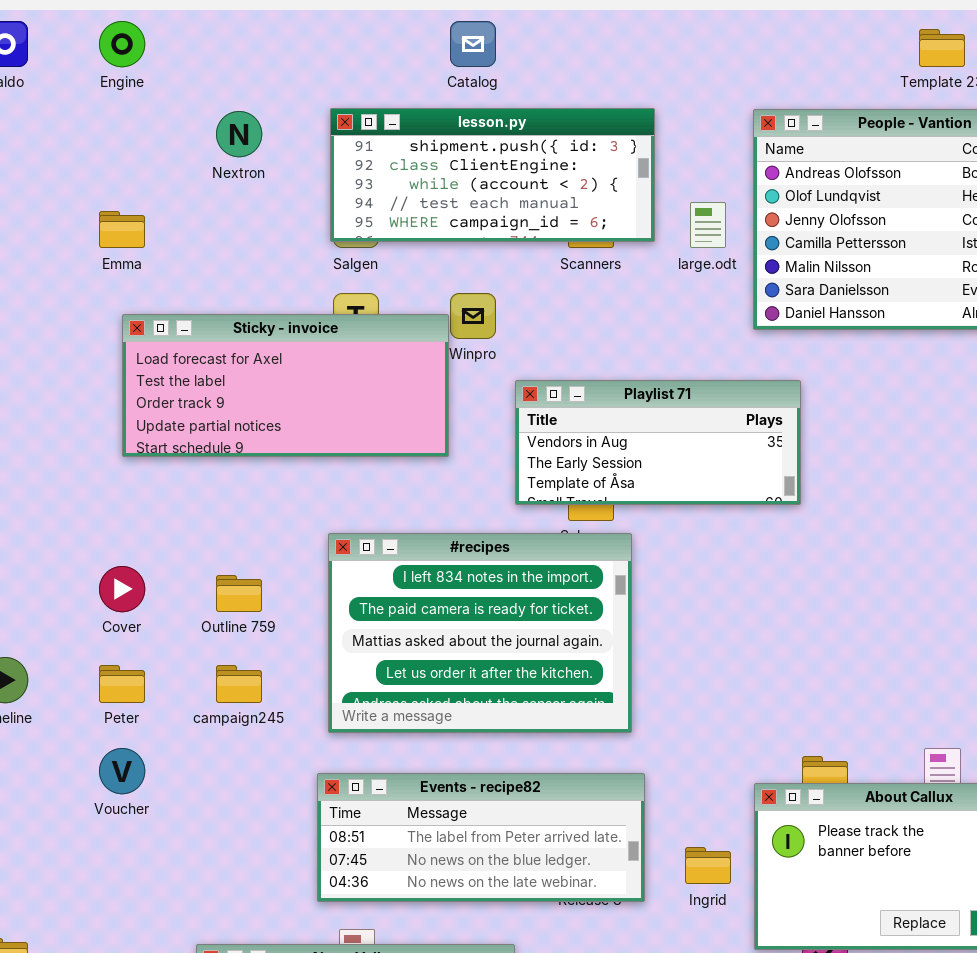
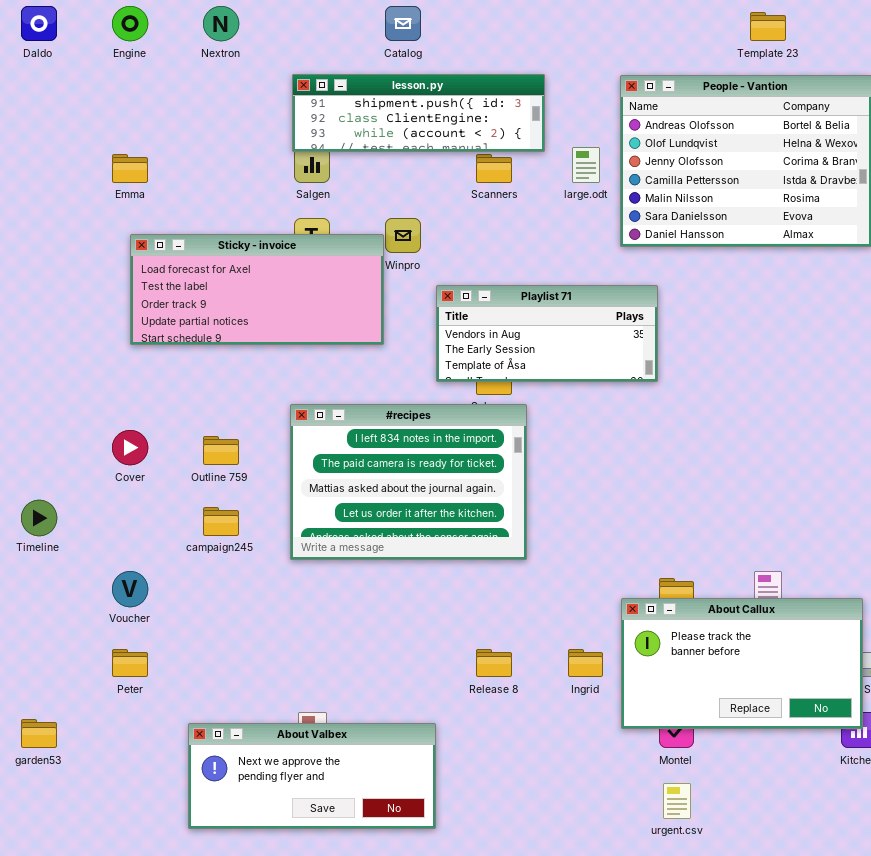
lesson.py: [330,108,655,242] -> [292,74,545,152], resized
Nextron: [216,111,262,157] -> [203,6,239,41], moved
Peter: [99,665,145,703] -> [112,649,148,677], moved
Events - recipe82: [317,773,645,902] -> none, closed

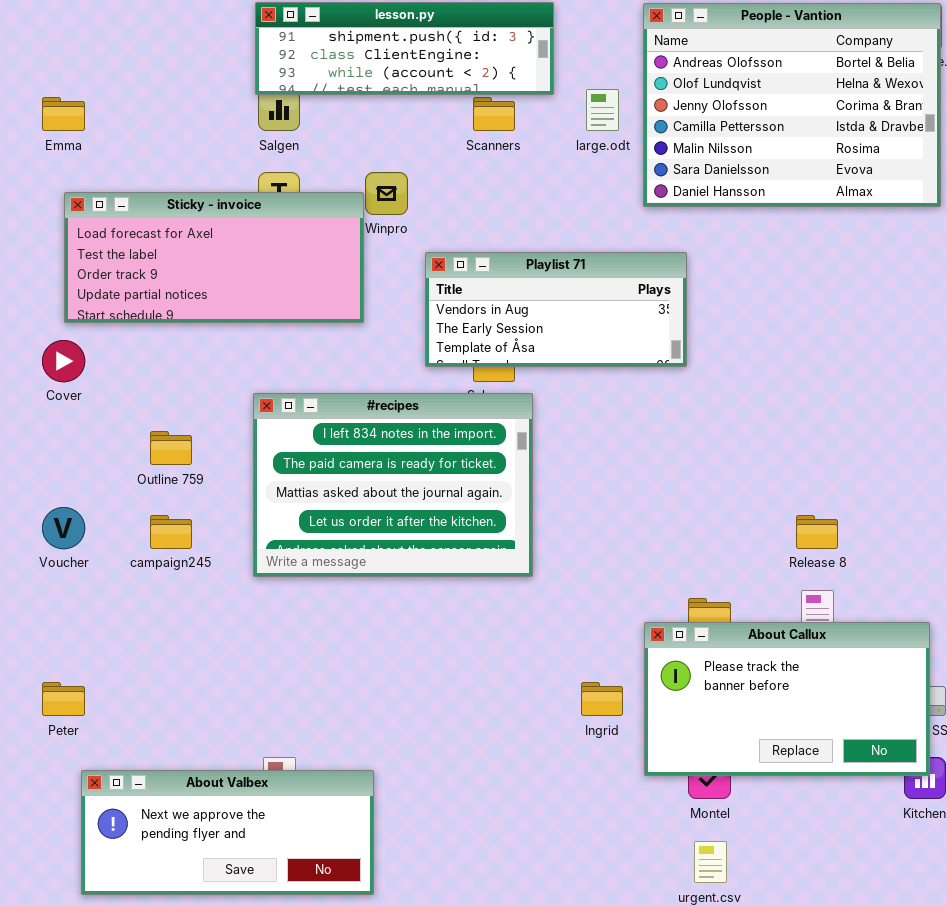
Cover: [112,430,148,465] -> [42,340,85,382], moved
Voucher: [112,571,148,607] -> [42,507,85,549], moved
Release 8: [476,649,512,677] -> [796,515,838,549], moved
About Valbex: [188,723,436,829] -> [81,770,374,895], moved

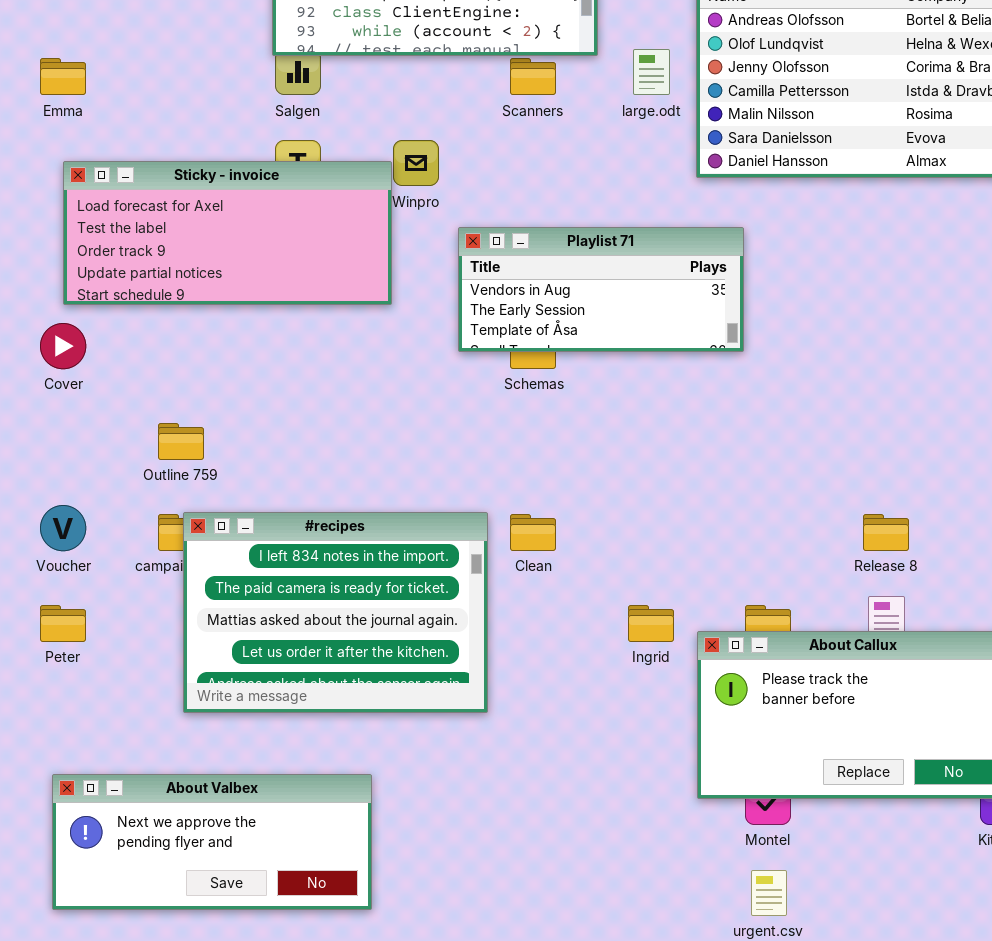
#recipes: [253,393,533,577] -> [183,512,488,713], moved
Peter: [42,682,85,716] -> [40,605,86,642], moved
Ingrid: [581,682,623,716] -> [628,605,674,642], moved
About Valbex: [81,770,374,895] -> [52,774,372,910], moved

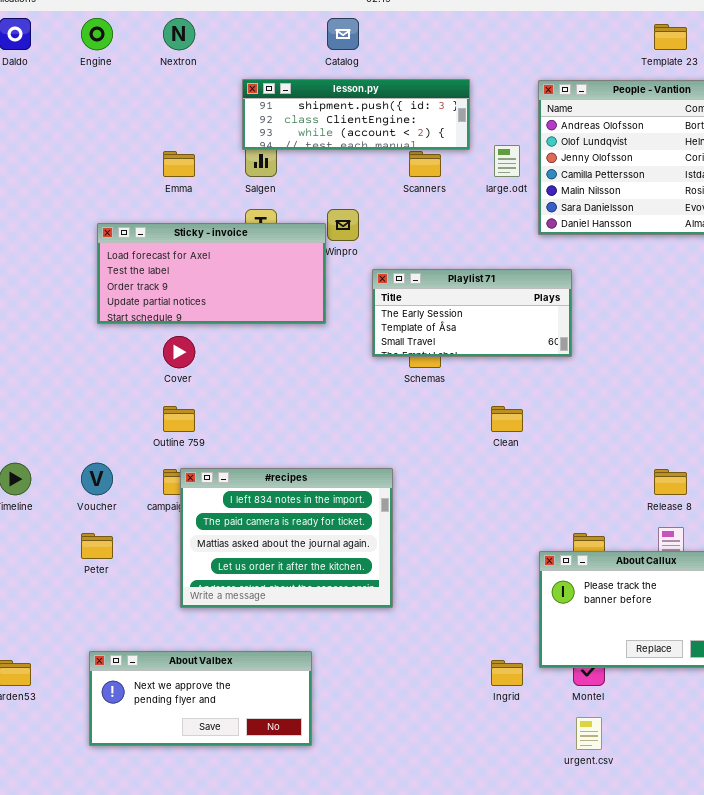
Emma: [40,58,86,95] -> [163,151,195,177], moved
Playlist 71: [458,227,744,352] -> [372,269,572,357], scrolled down 1 row
Cover: [40,323,86,369] -> [163,336,195,368], moved
Clean: [510,514,556,551] -> [491,406,523,432], moved
Ingrid: [628,605,674,642] -> [491,660,523,686], moved

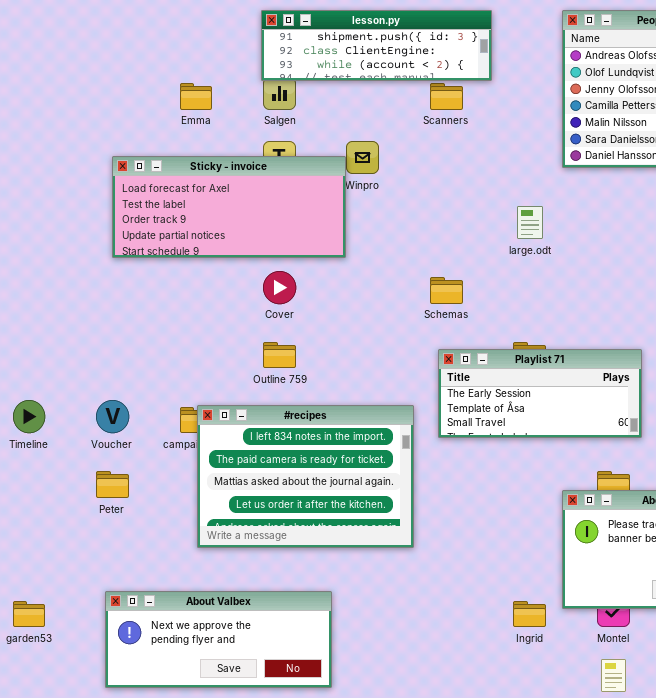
large.odt: [494,145,520,177] -> [517,206,543,239], moved
Playlist 71: [372,269,572,357] -> [438,349,642,438], moved
Cover: [163,336,195,368] -> [263,271,296,304], moved
Outline 759: [163,406,195,432] -> [263,342,296,368], moved

